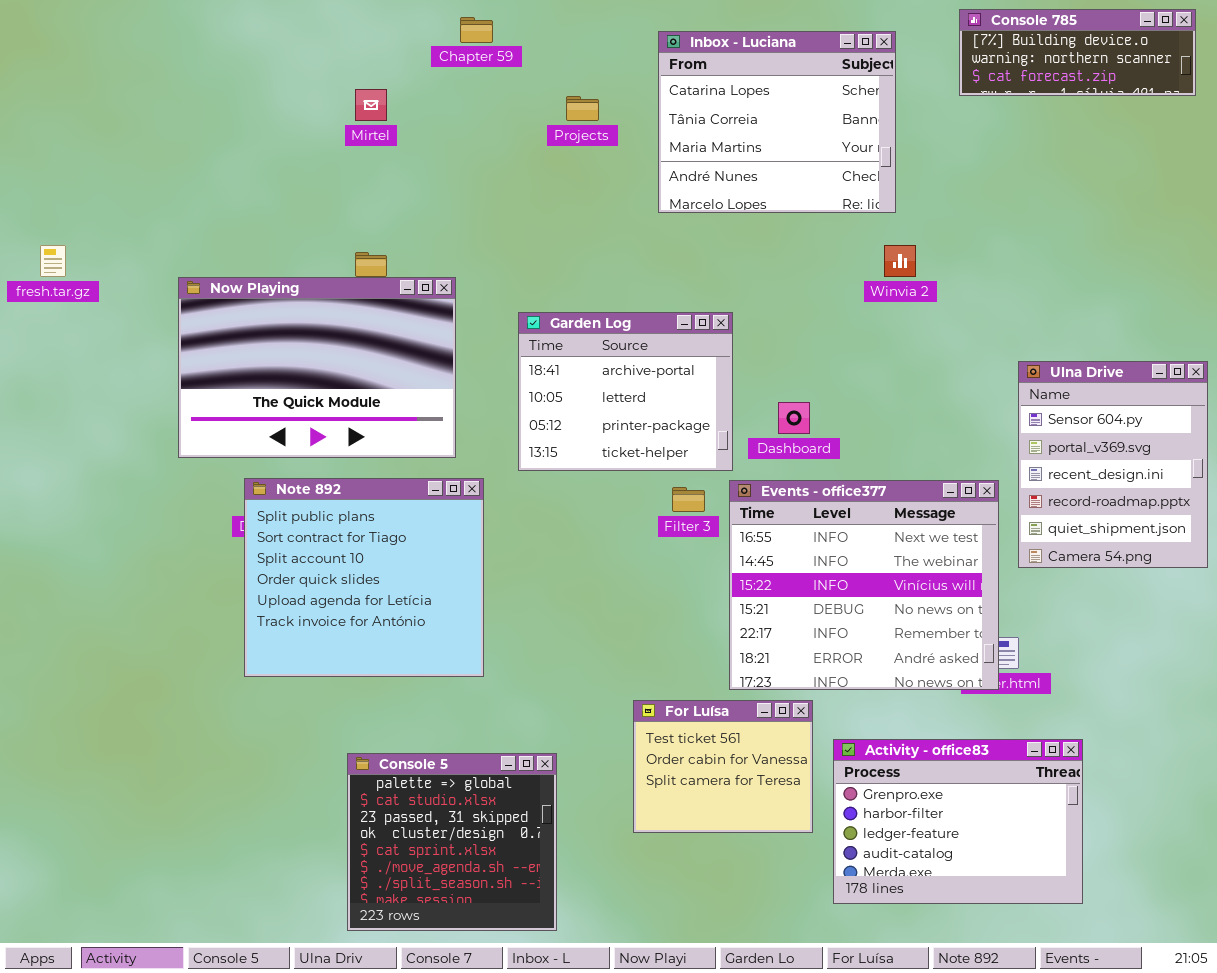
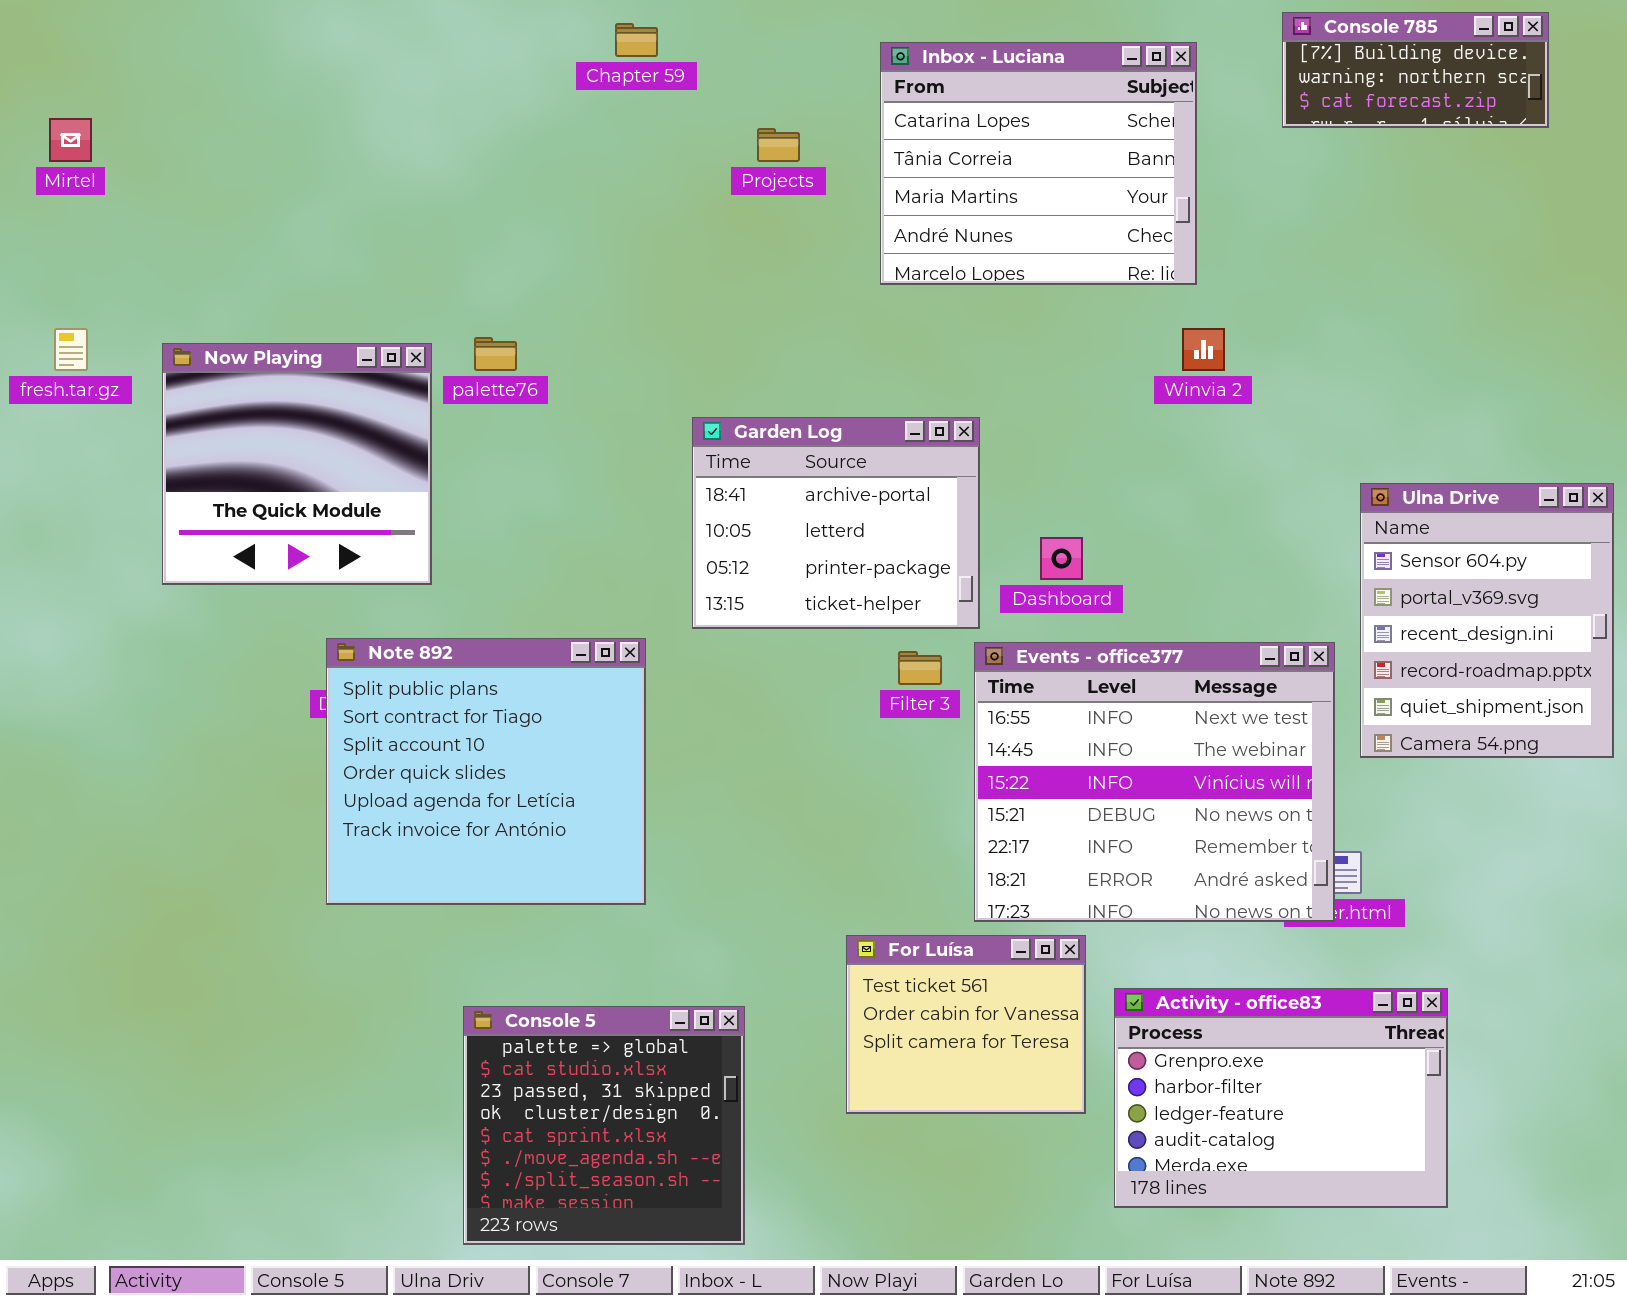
Console 785: [959,9,1196,96] -> [1282,12,1549,128], resized
Mirtel: [355,89,387,121] -> [49,118,92,162], moved
Now Playing: [178,277,456,458] -> [162,343,432,585], moved, resized

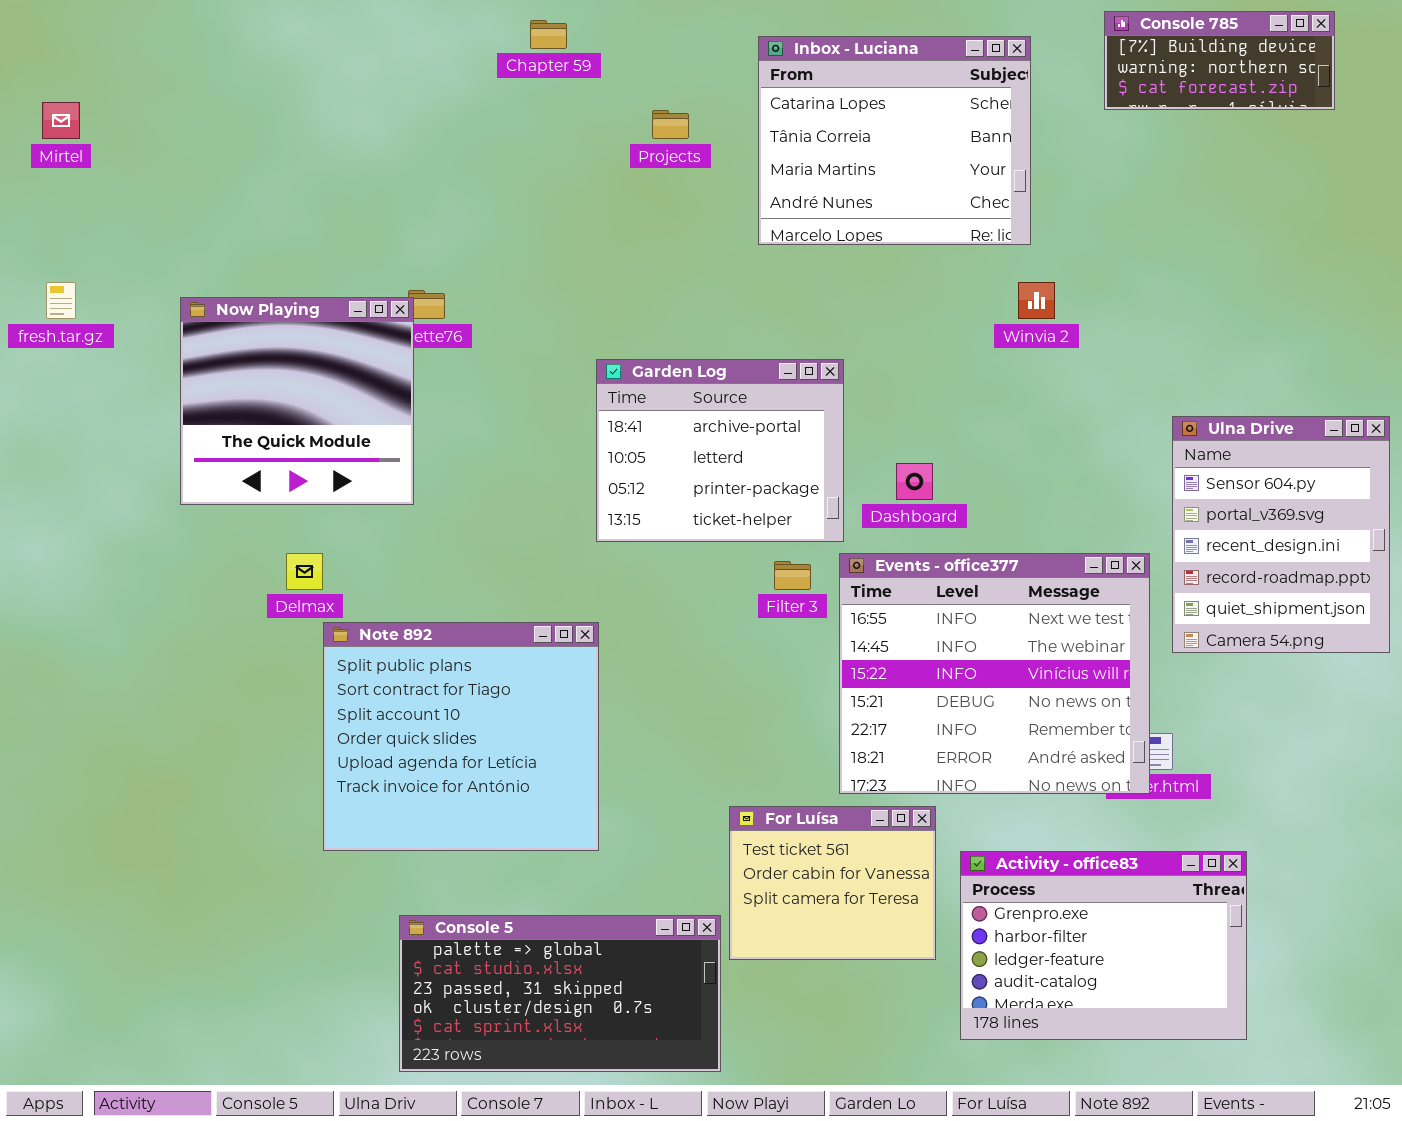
Now Playing: [162,343,432,585] -> [180,297,414,505], moved
Note 892: [326,638,646,905] -> [323,622,599,851], moved
Console 5: [463,1006,745,1245] -> [399,915,721,1072], resized

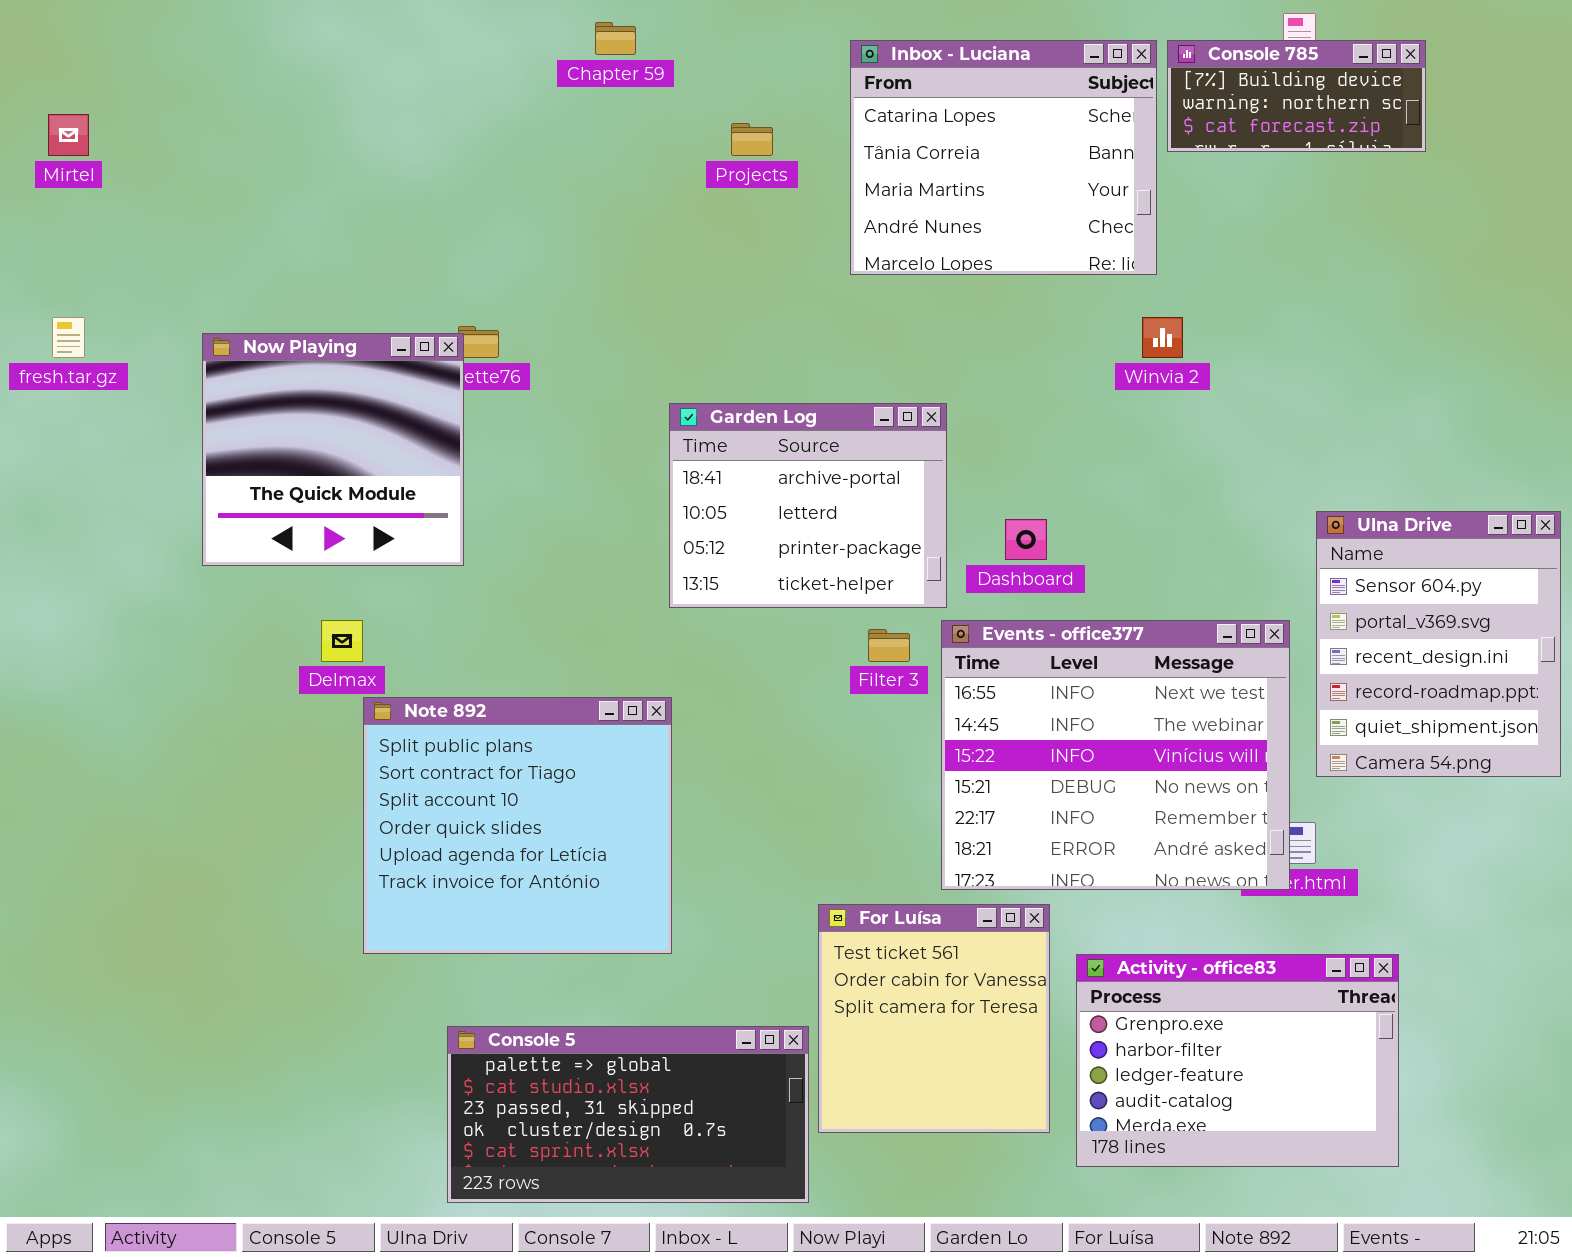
Console 785: [1104,11,1335,110] -> [1167,40,1426,152], moved
Ulna Drive: [1172,416,1390,653] -> [1316,511,1561,777], moved
For Luísa: [729,806,936,960] -> [818,904,1050,1133], resized

